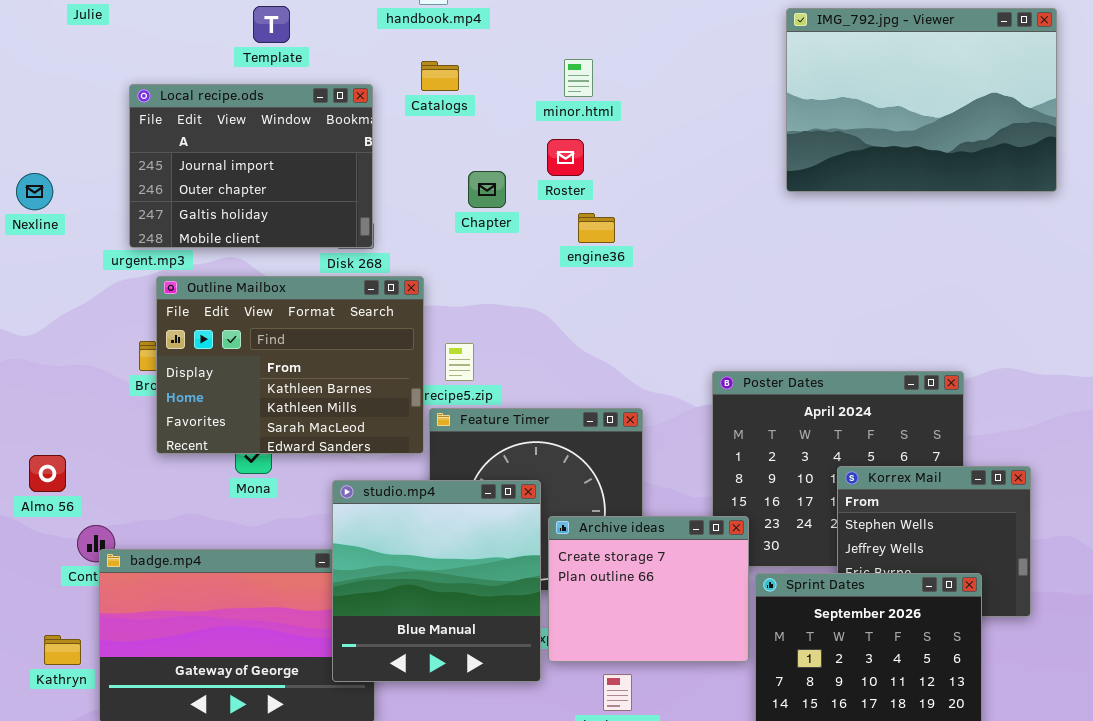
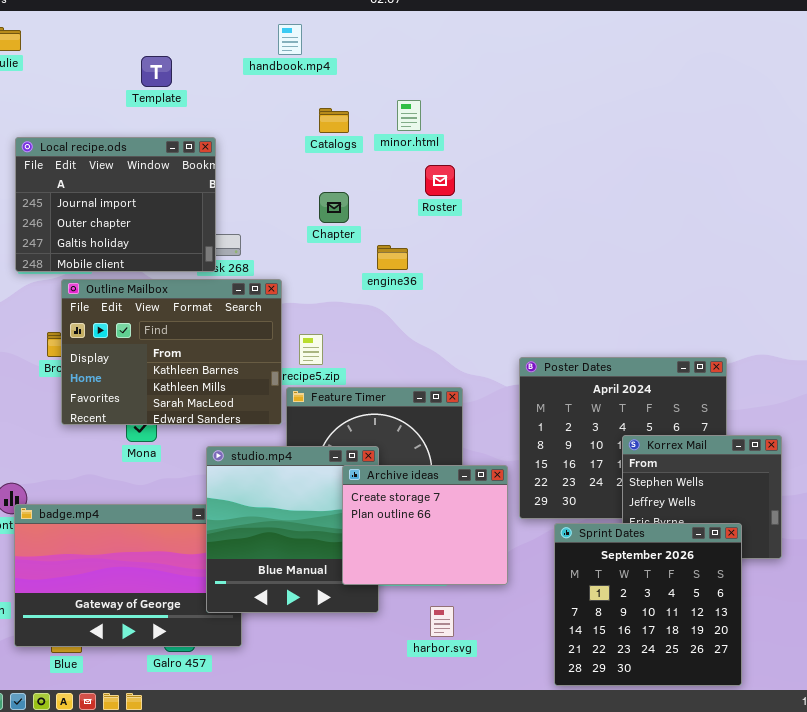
IMG_792.jpg - Viewer: [786,8,1057,192] -> none, closed
Catalogs: [421,61,459,91] -> [319,108,349,133], moved
Local recipe.ods: [129,84,373,248] -> [15,137,216,272], moved
Roster: [547,139,584,176] -> [425,165,455,196], moved
engine36: [578,213,615,243] -> [377,245,408,270], moved
Archive ideas: [548,516,749,662] -> [342,465,508,585], moved

